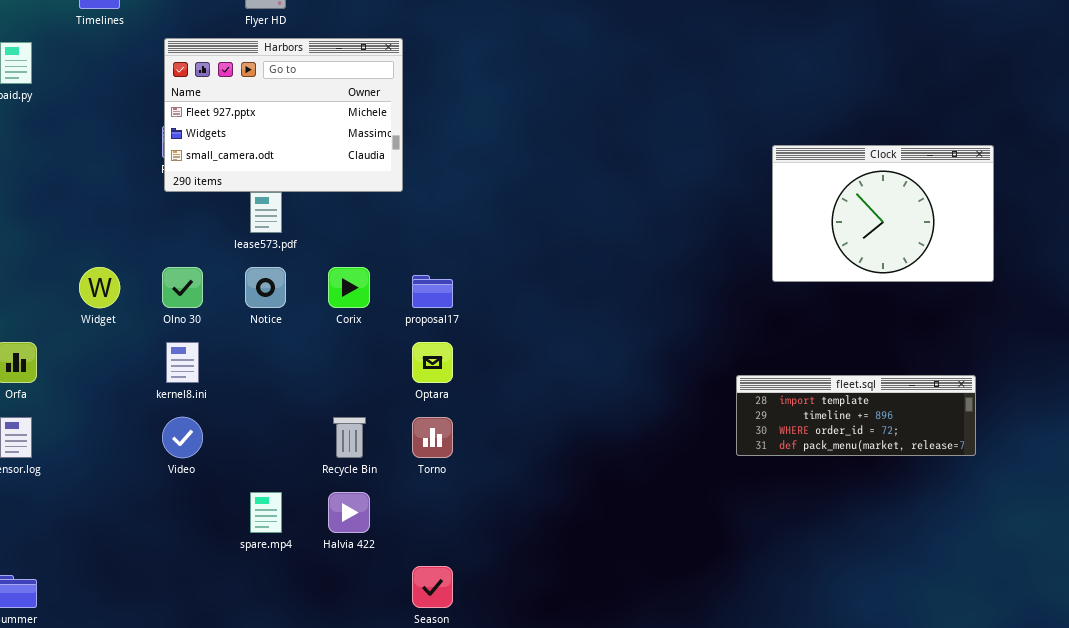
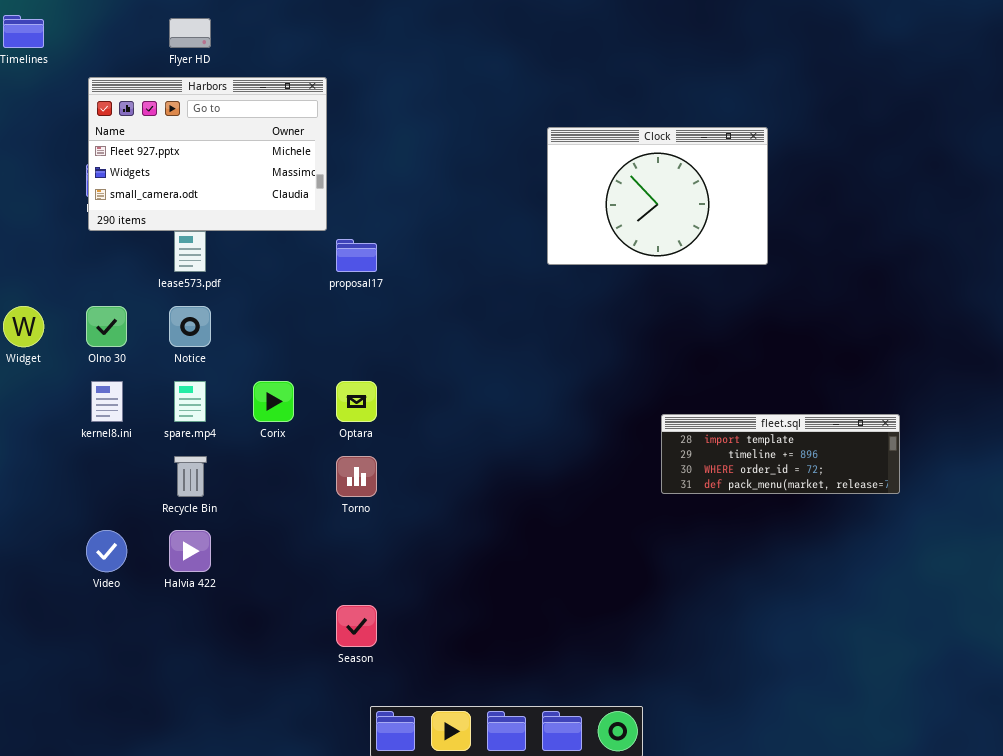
Clock: [772,145,994,282] -> [547,127,768,265], moved
Corix: [328,267,370,308] -> [253,381,294,422], moved
proposal17: [412,275,453,308] -> [336,239,377,272], moved
Video: [162,417,203,458] -> [86,530,127,572], moved
Recycle Bin: [333,417,366,458] -> [174,456,207,497], moved
spare.mp4: [250,492,282,533] -> [174,381,206,422], moved
Halvia 422: [328,492,370,533] -> [169,530,211,572], moved

